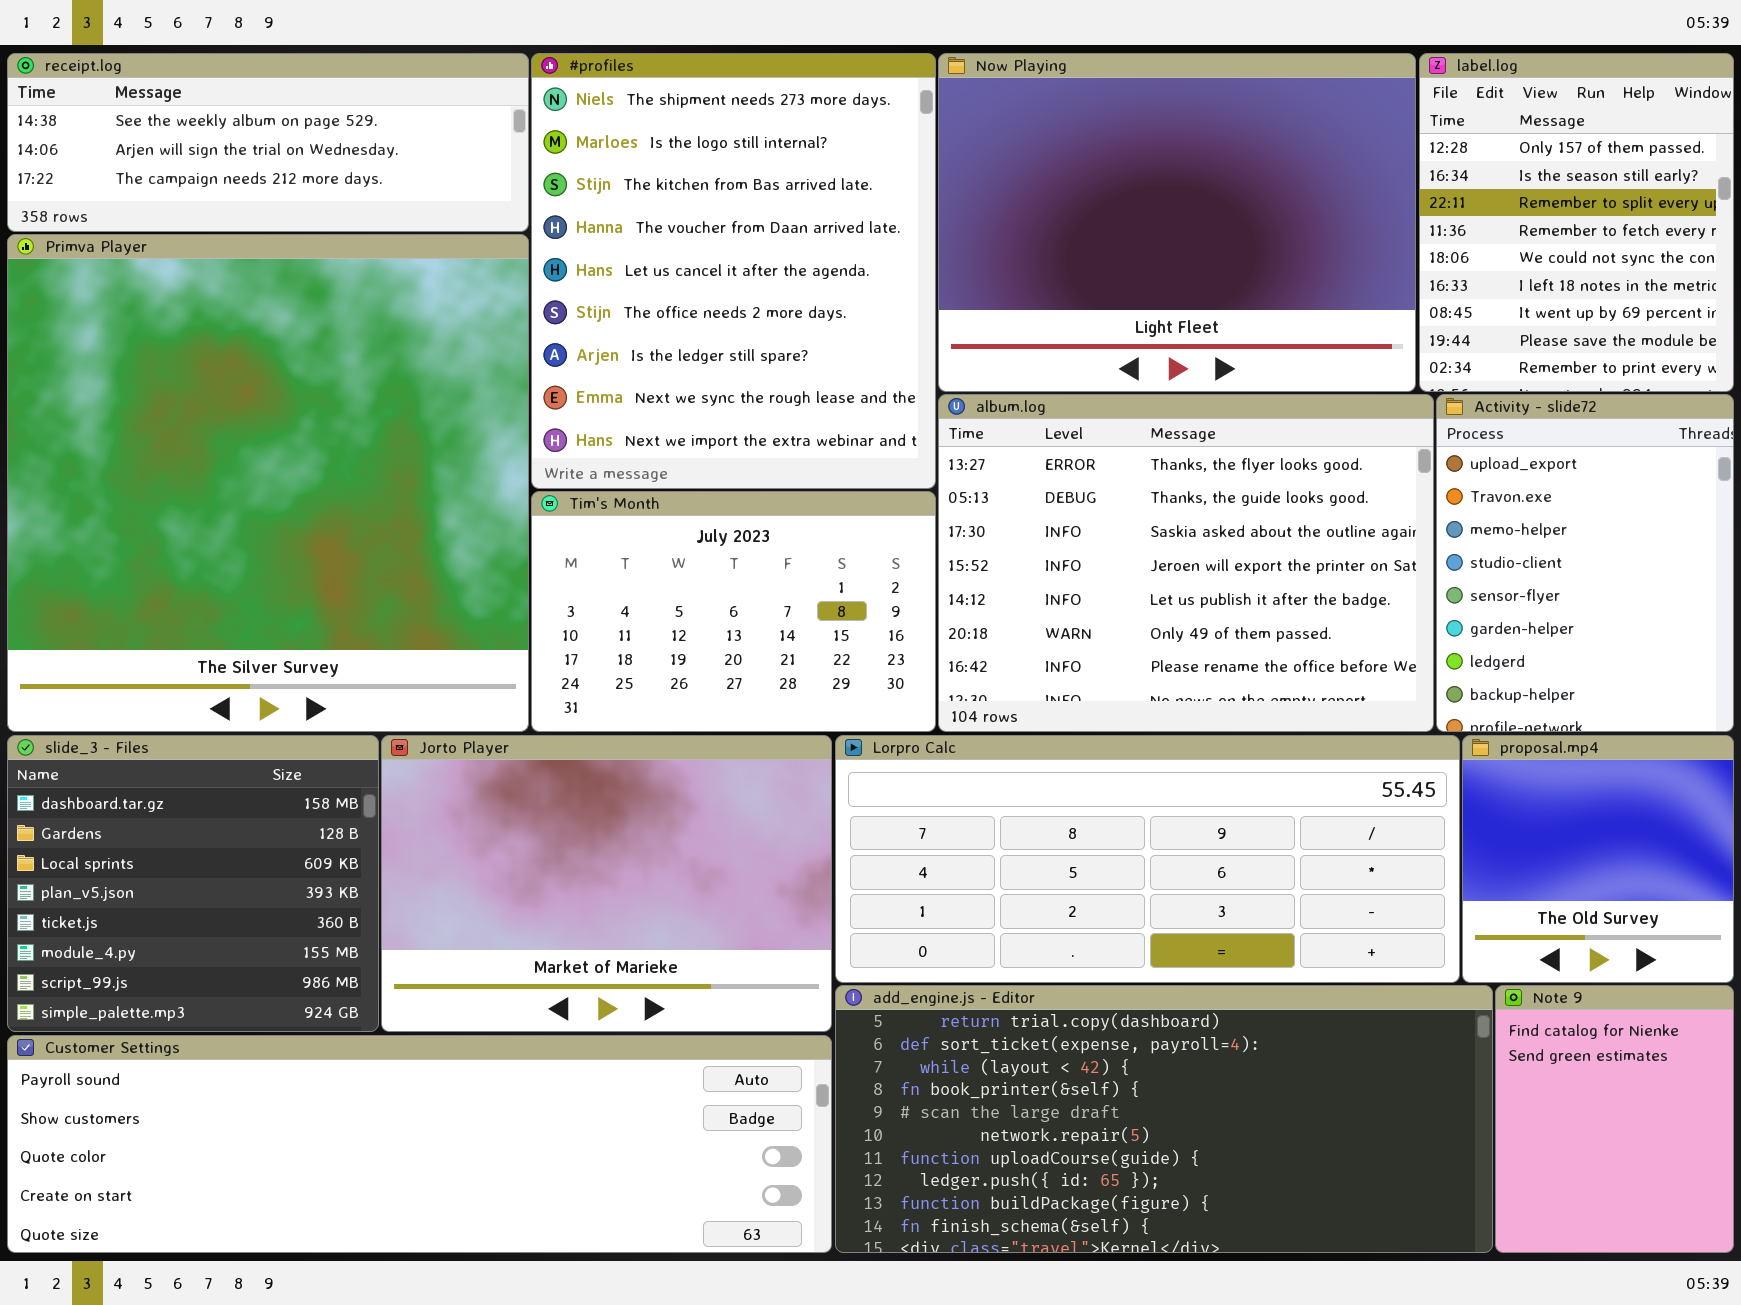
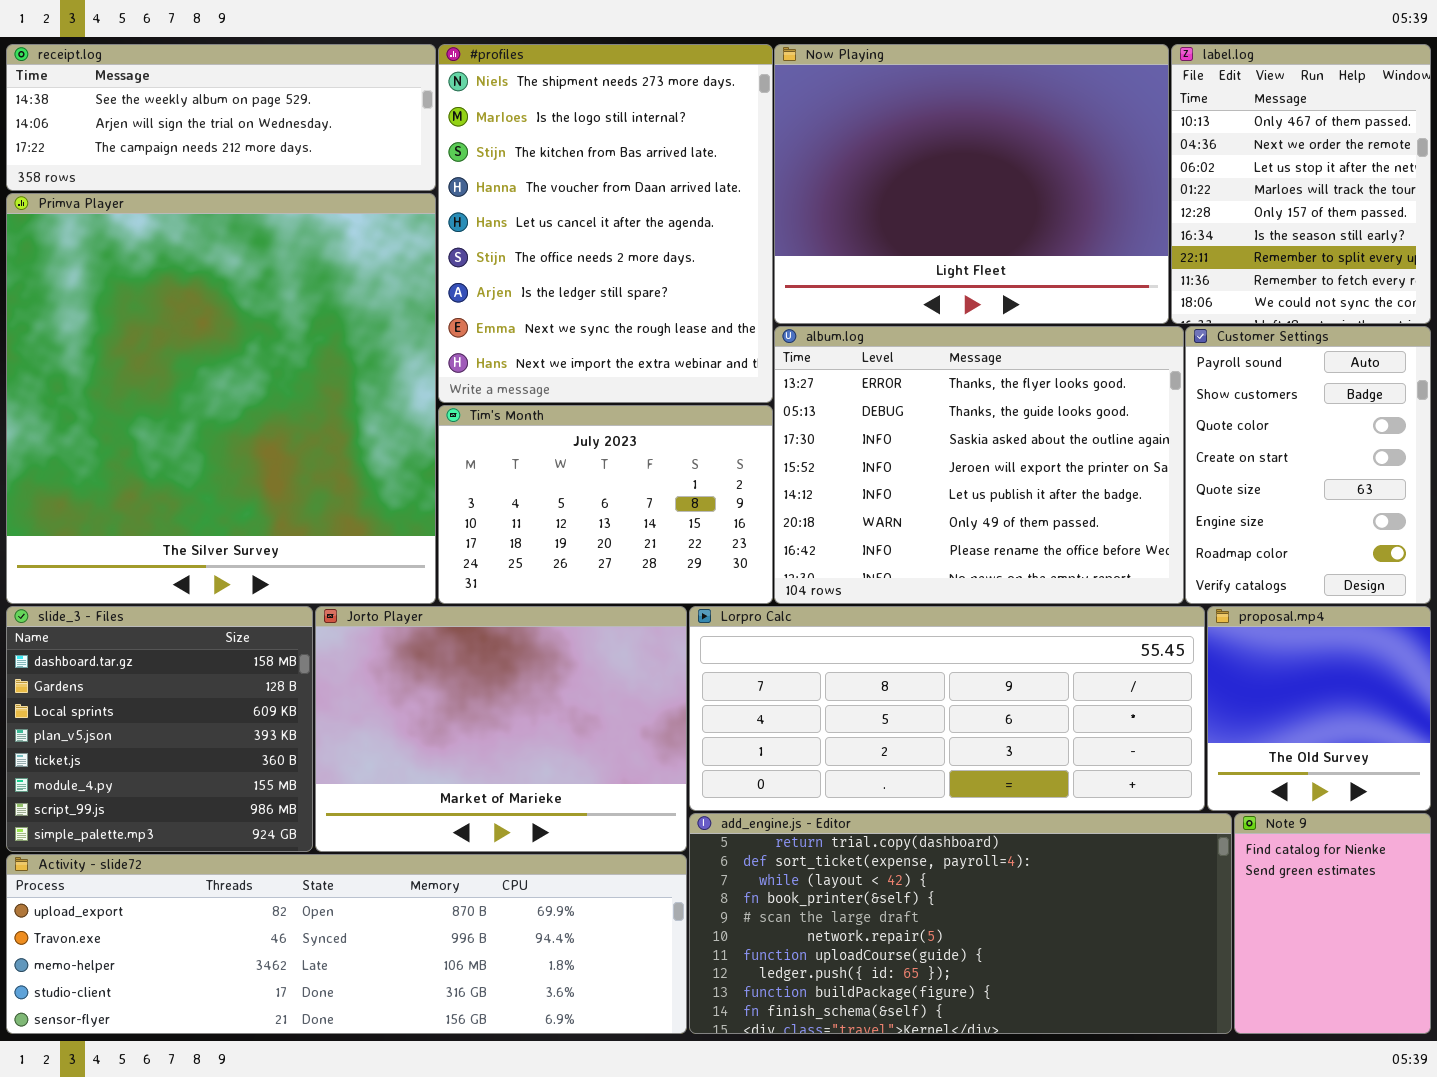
label.log: [1419,53,1734,392] -> [1171,44,1431,324], scrolled up 4 rows
Activity - slide72: [1436,394,1734,732] -> [6,854,687,1034], moved, resized
Customer Settings: [7,1035,832,1253] -> [1185,326,1431,604], moved, resized

